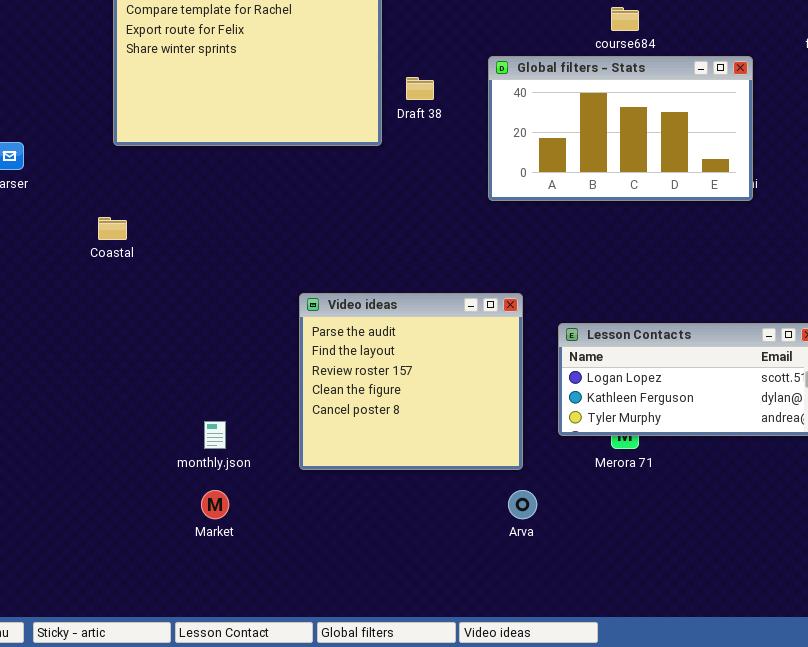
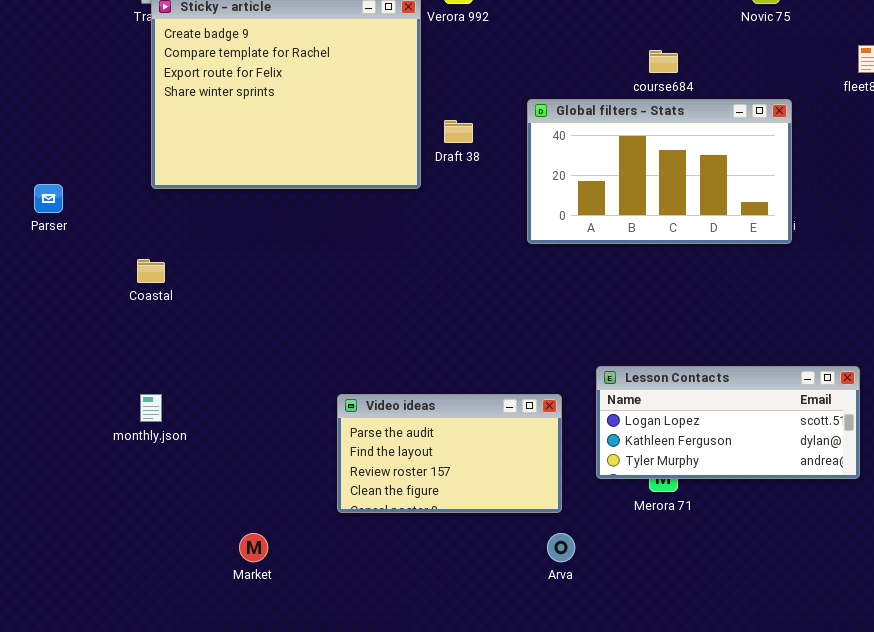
Video ideas: [299,293,523,470] -> [337,394,562,513], resized
monthly.json: [204,421,226,449] -> [140,394,162,422], moved

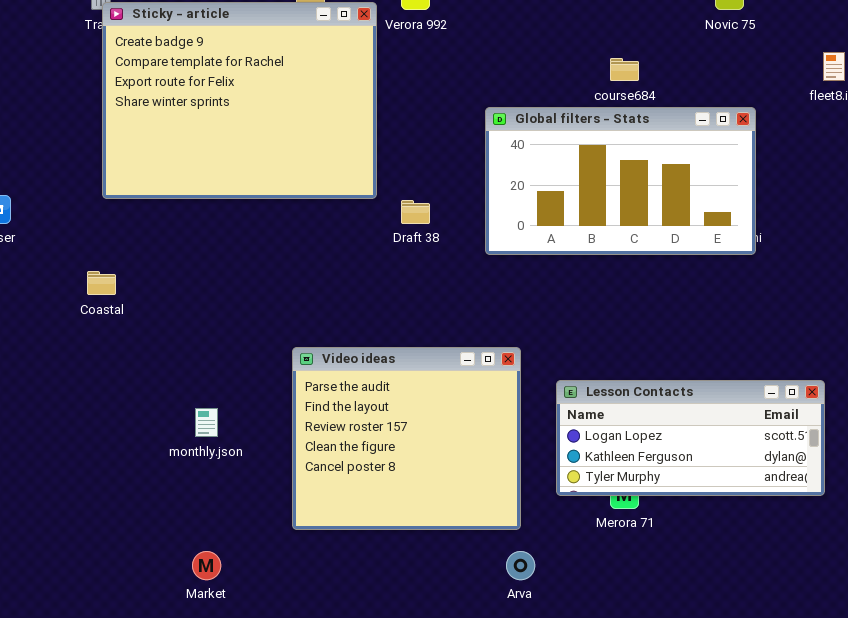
Draft 38: [444,120,473,143] -> [401,200,430,224], moved
monthly.json: [140,394,162,422] -> [195,408,218,437], moved
Video ideas: [337,394,562,513] -> [292,347,521,530], resized

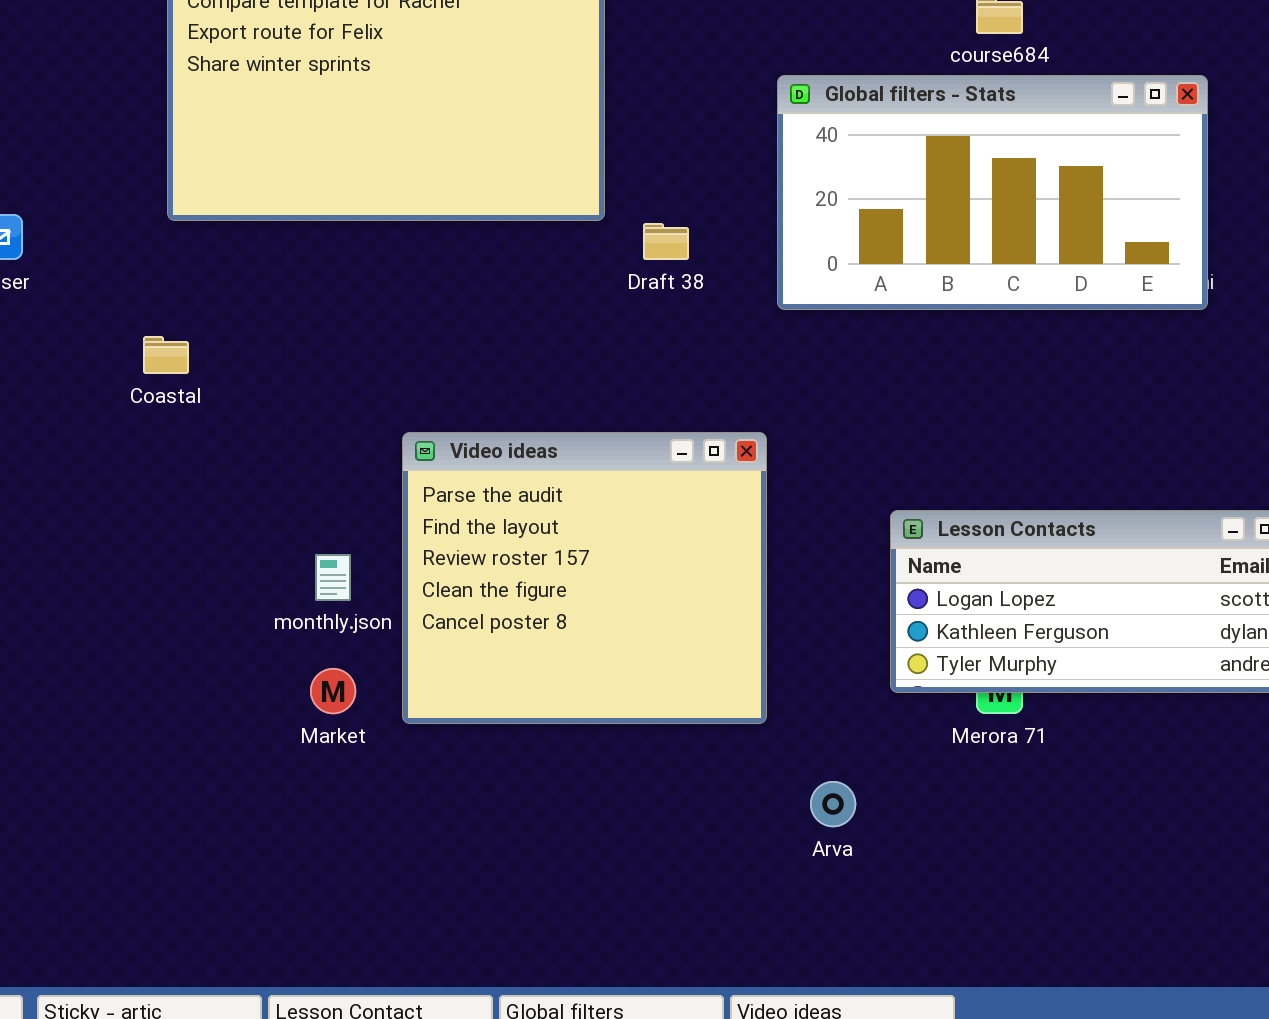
Video ideas: [292,347,521,530] -> [402,432,767,724], moved
Market: [192,551,221,580] -> [310,668,356,714], moved

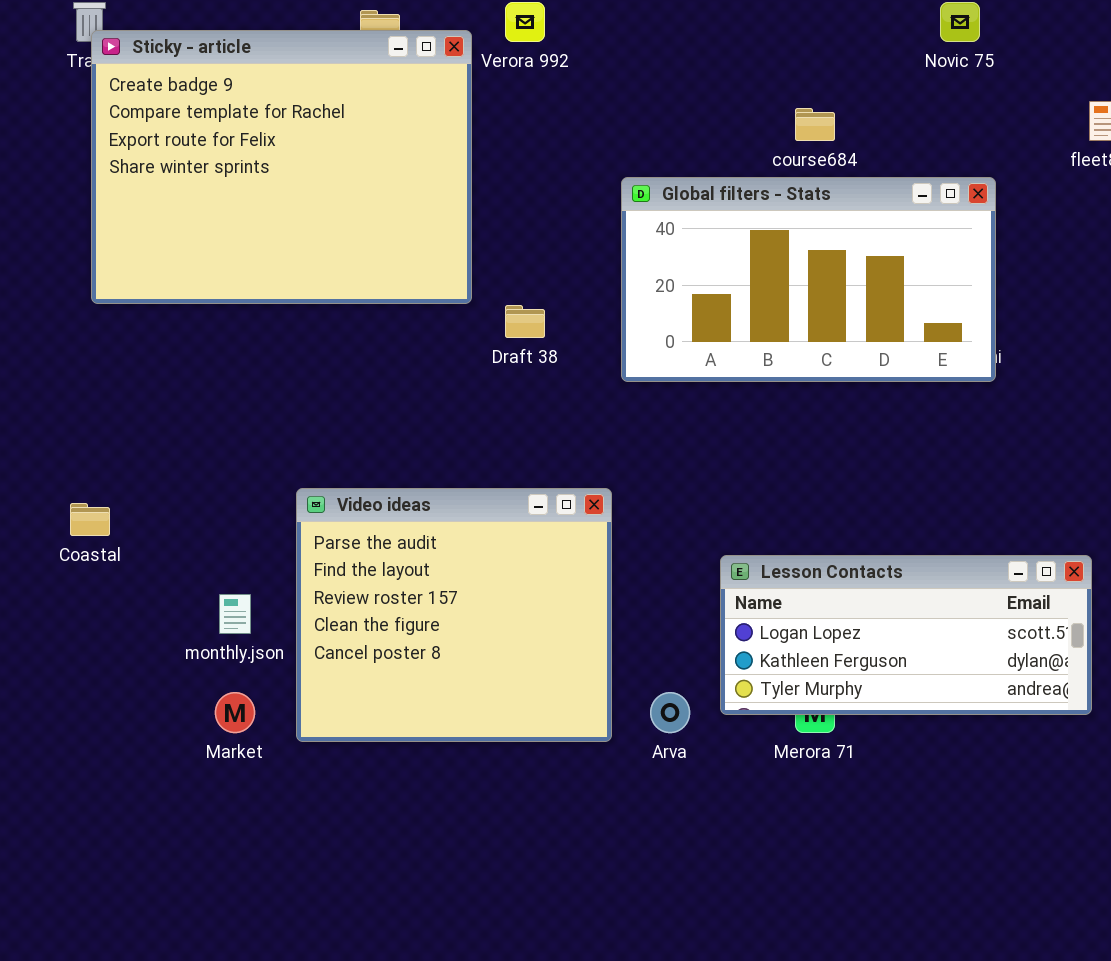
Coastal: [143,336,189,374] -> [70,503,110,536], moved
Arva: [810,781,856,827] -> [650,692,690,733], moved

